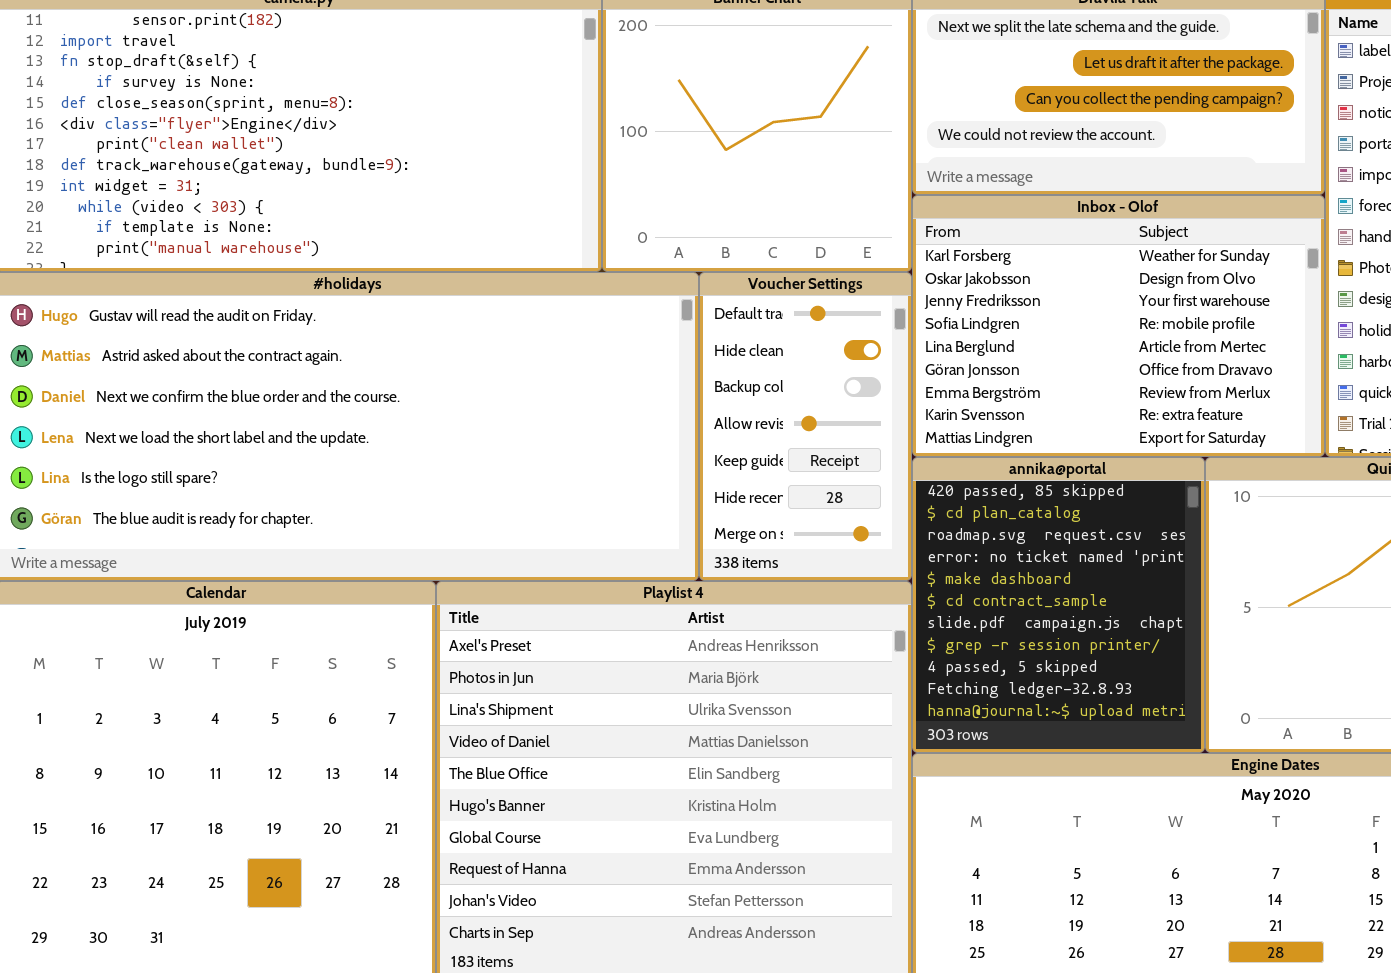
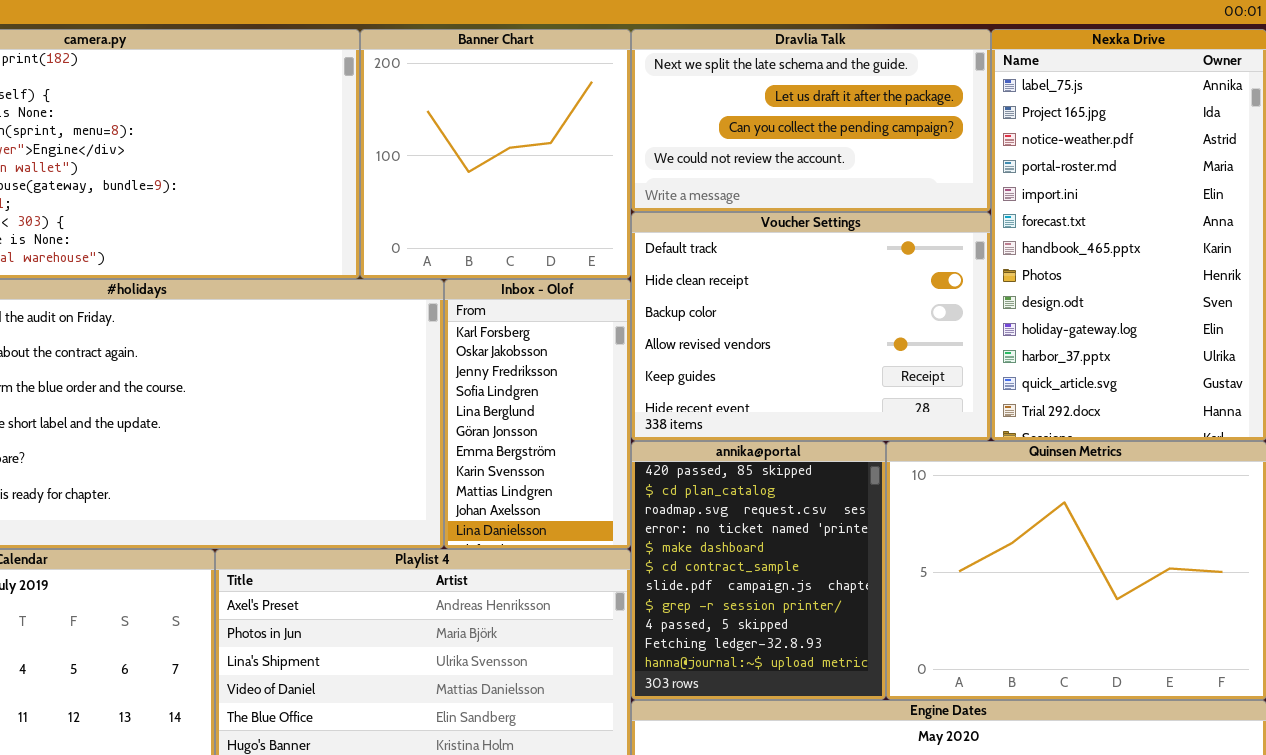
Inbox - Olof: [912,195,1325,457] -> [444,279,631,549], moved, resized
Voucher Settings: [699,272,912,581] -> [631,212,991,441], moved, resized

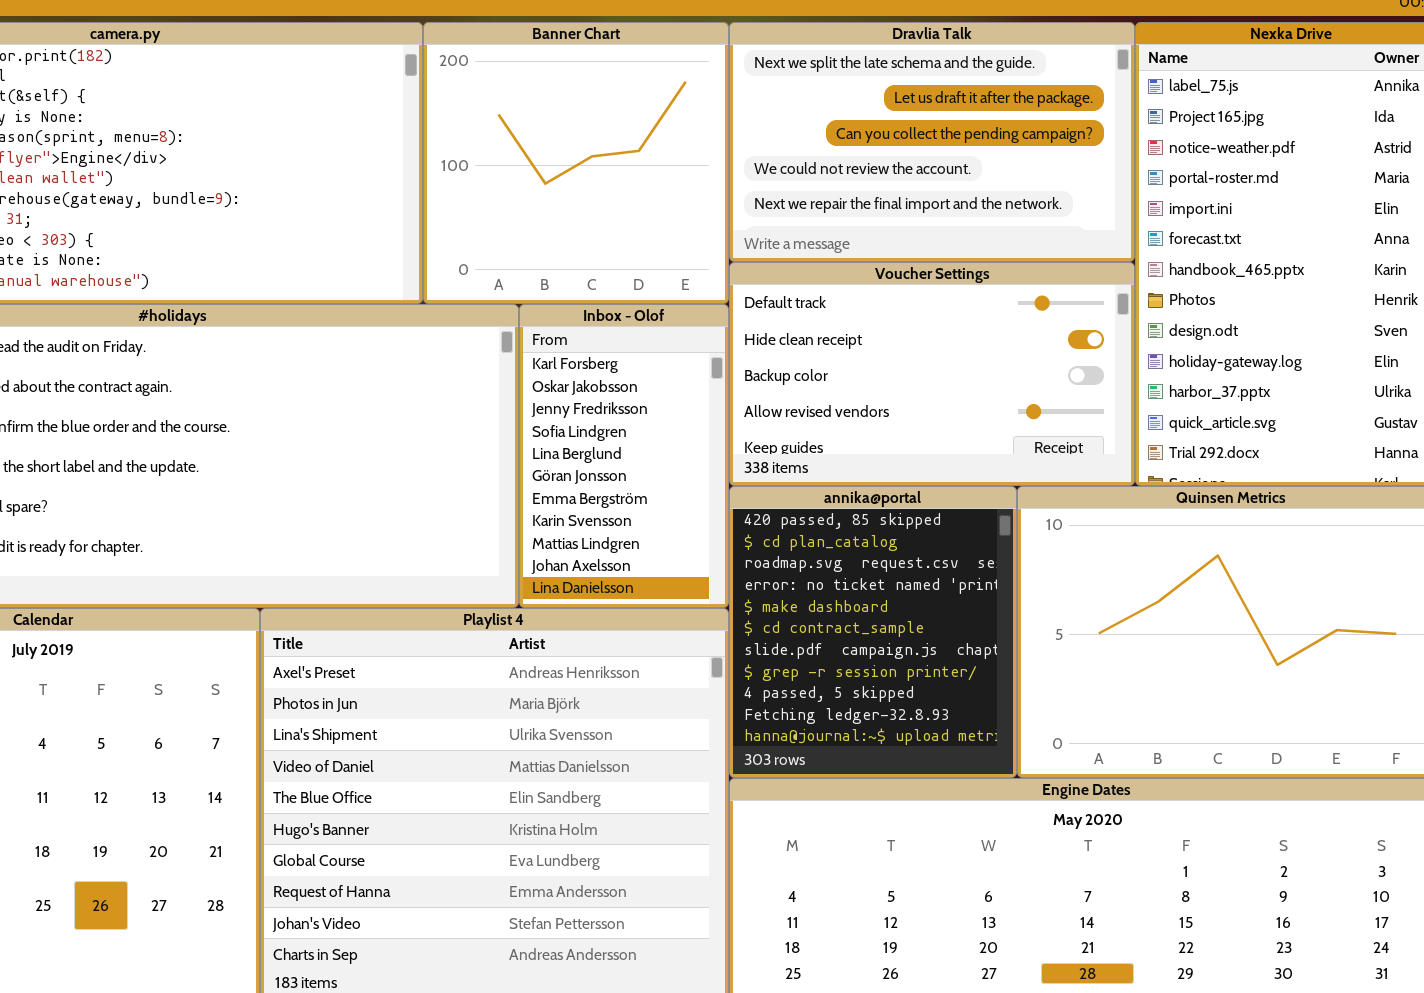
Dravlia Talk: [631,29,991,212] -> [729,22,1135,262], resized
Voucher Settings: [631,212,991,441] -> [729,262,1135,486], resized

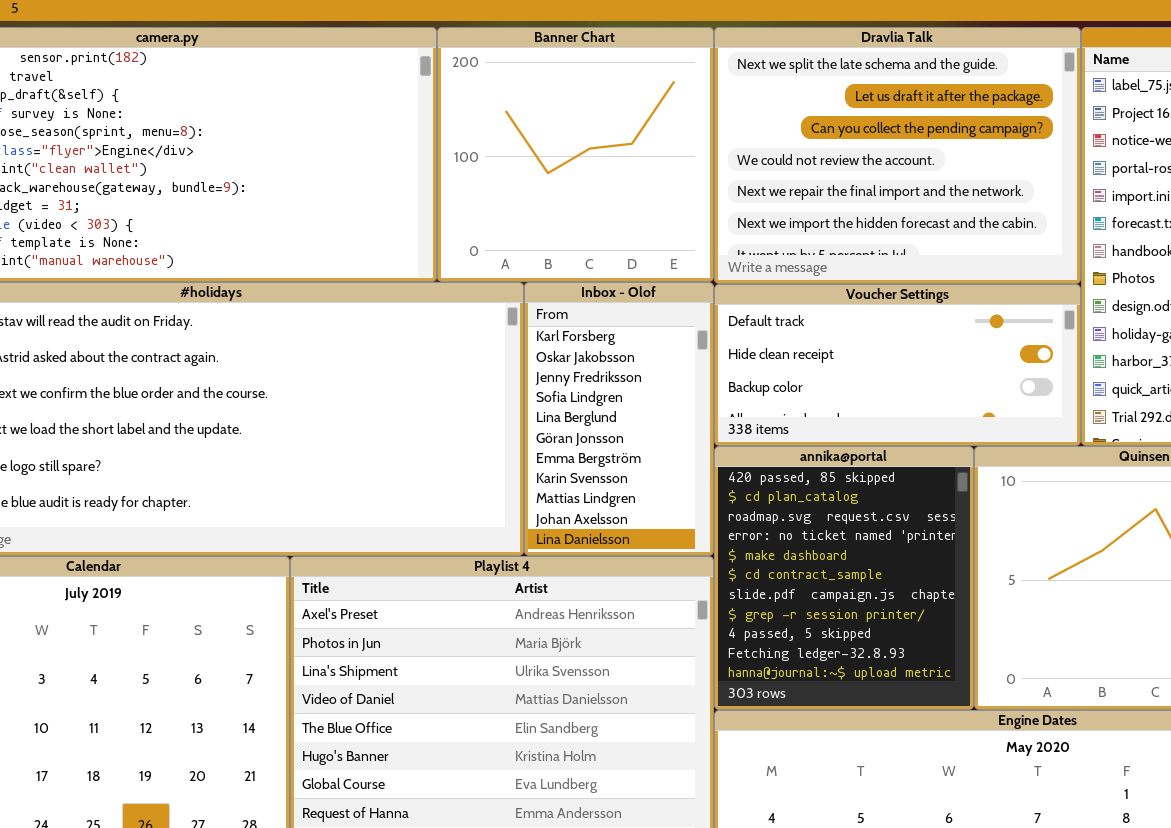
Dravlia Talk: [729,22,1135,262] -> [714,27,1081,284], resized
Voucher Settings: [729,262,1135,486] -> [714,284,1081,446], resized

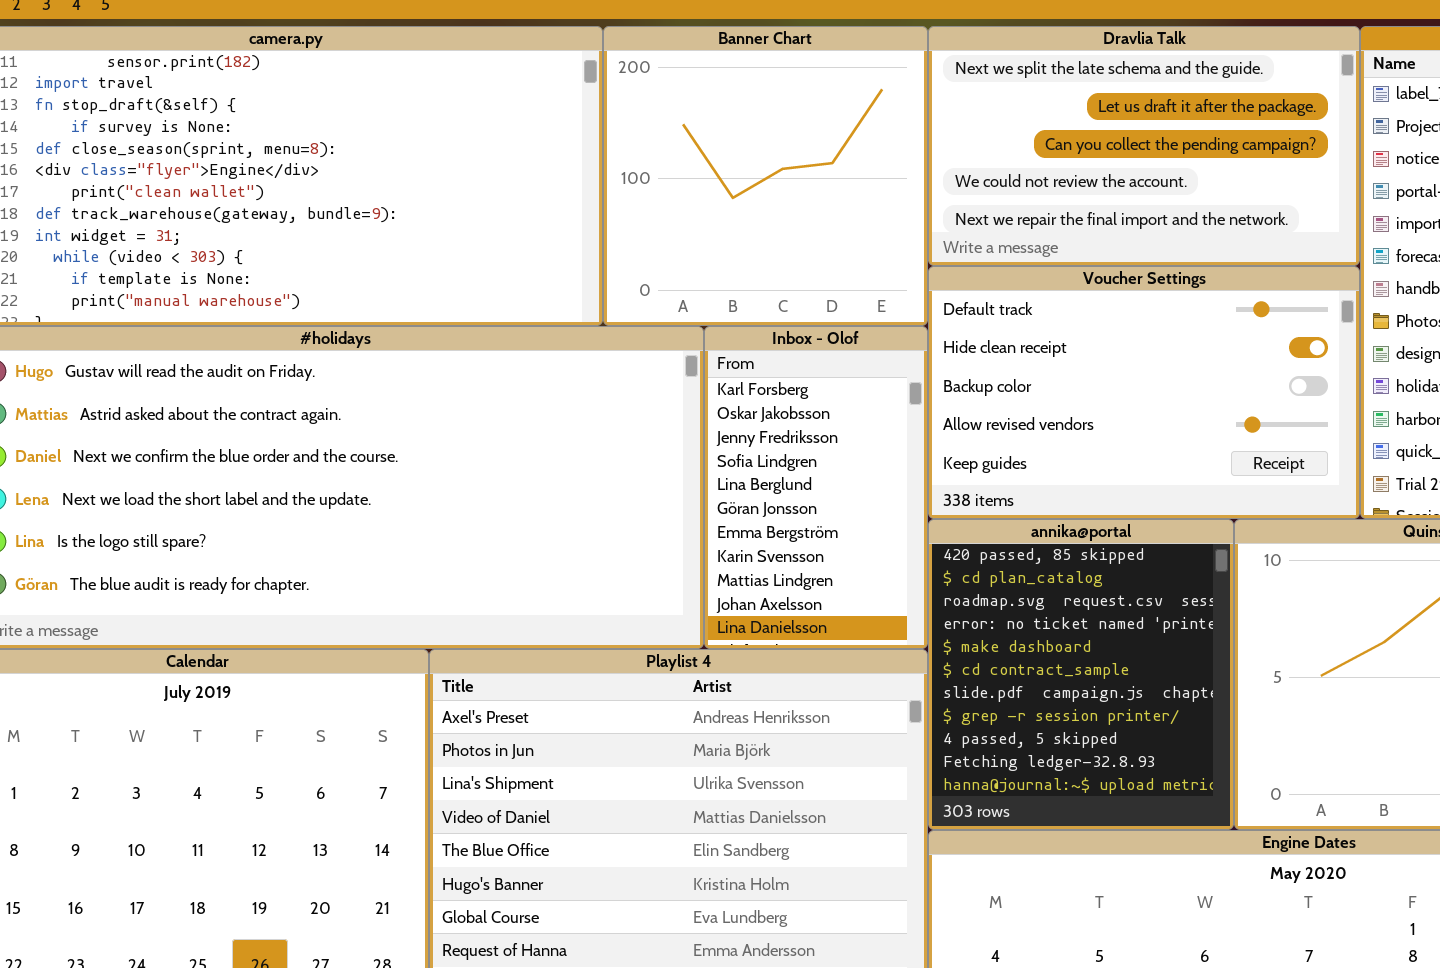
Dravlia Talk: [714,27,1081,284] -> [928,26,1360,266], resized
Voucher Settings: [714,284,1081,446] -> [928,266,1360,519], resized

